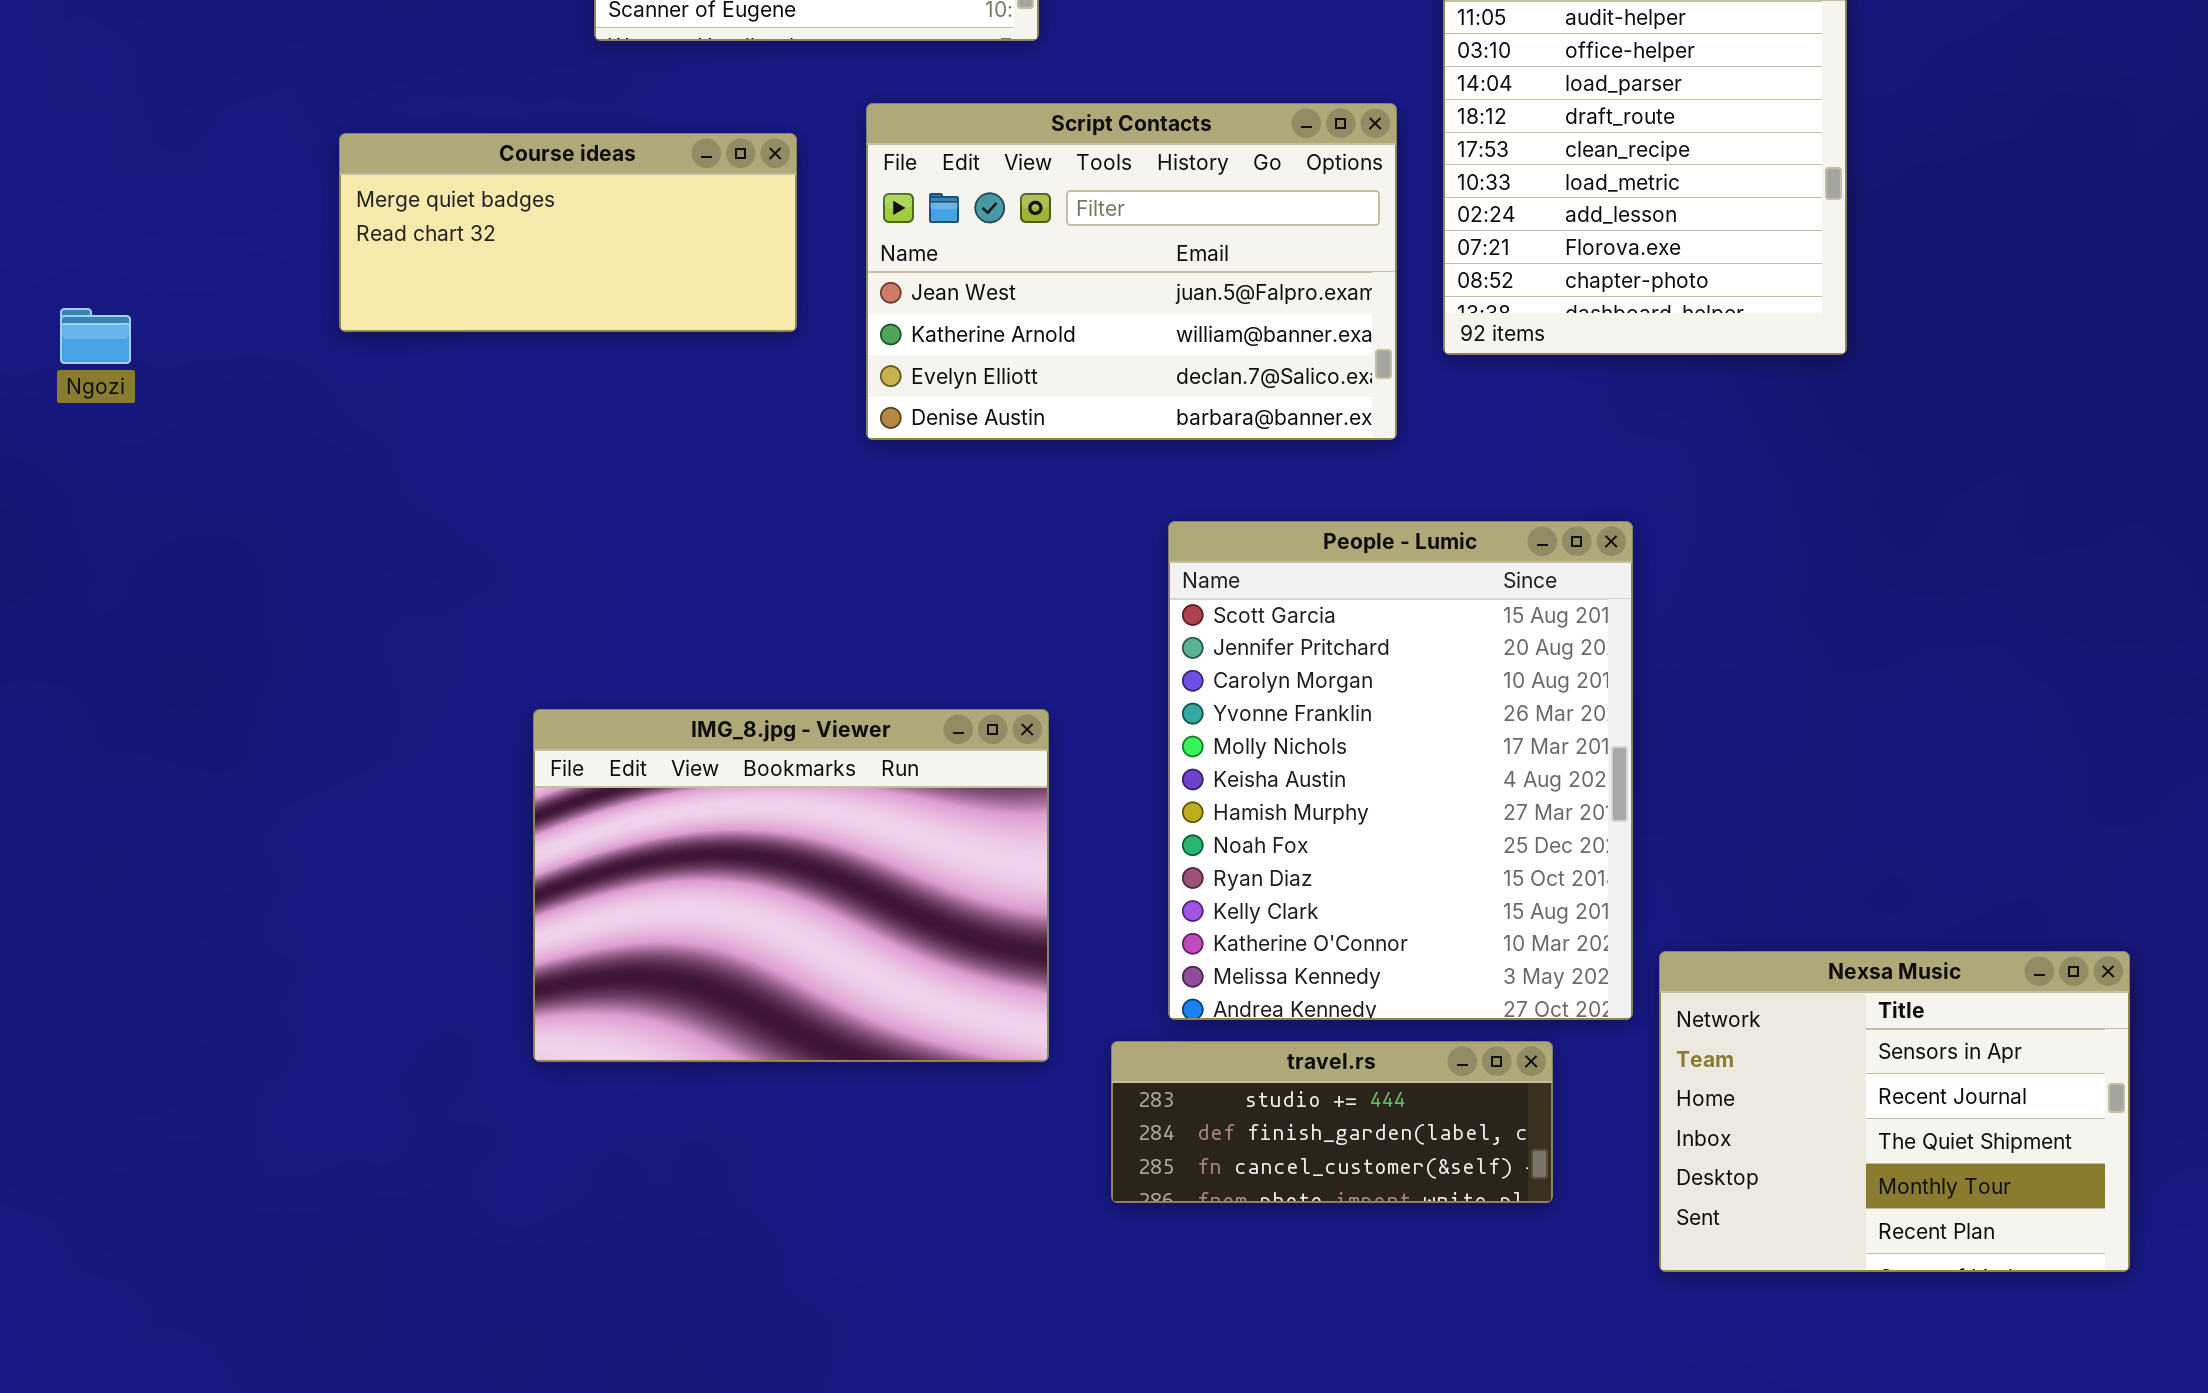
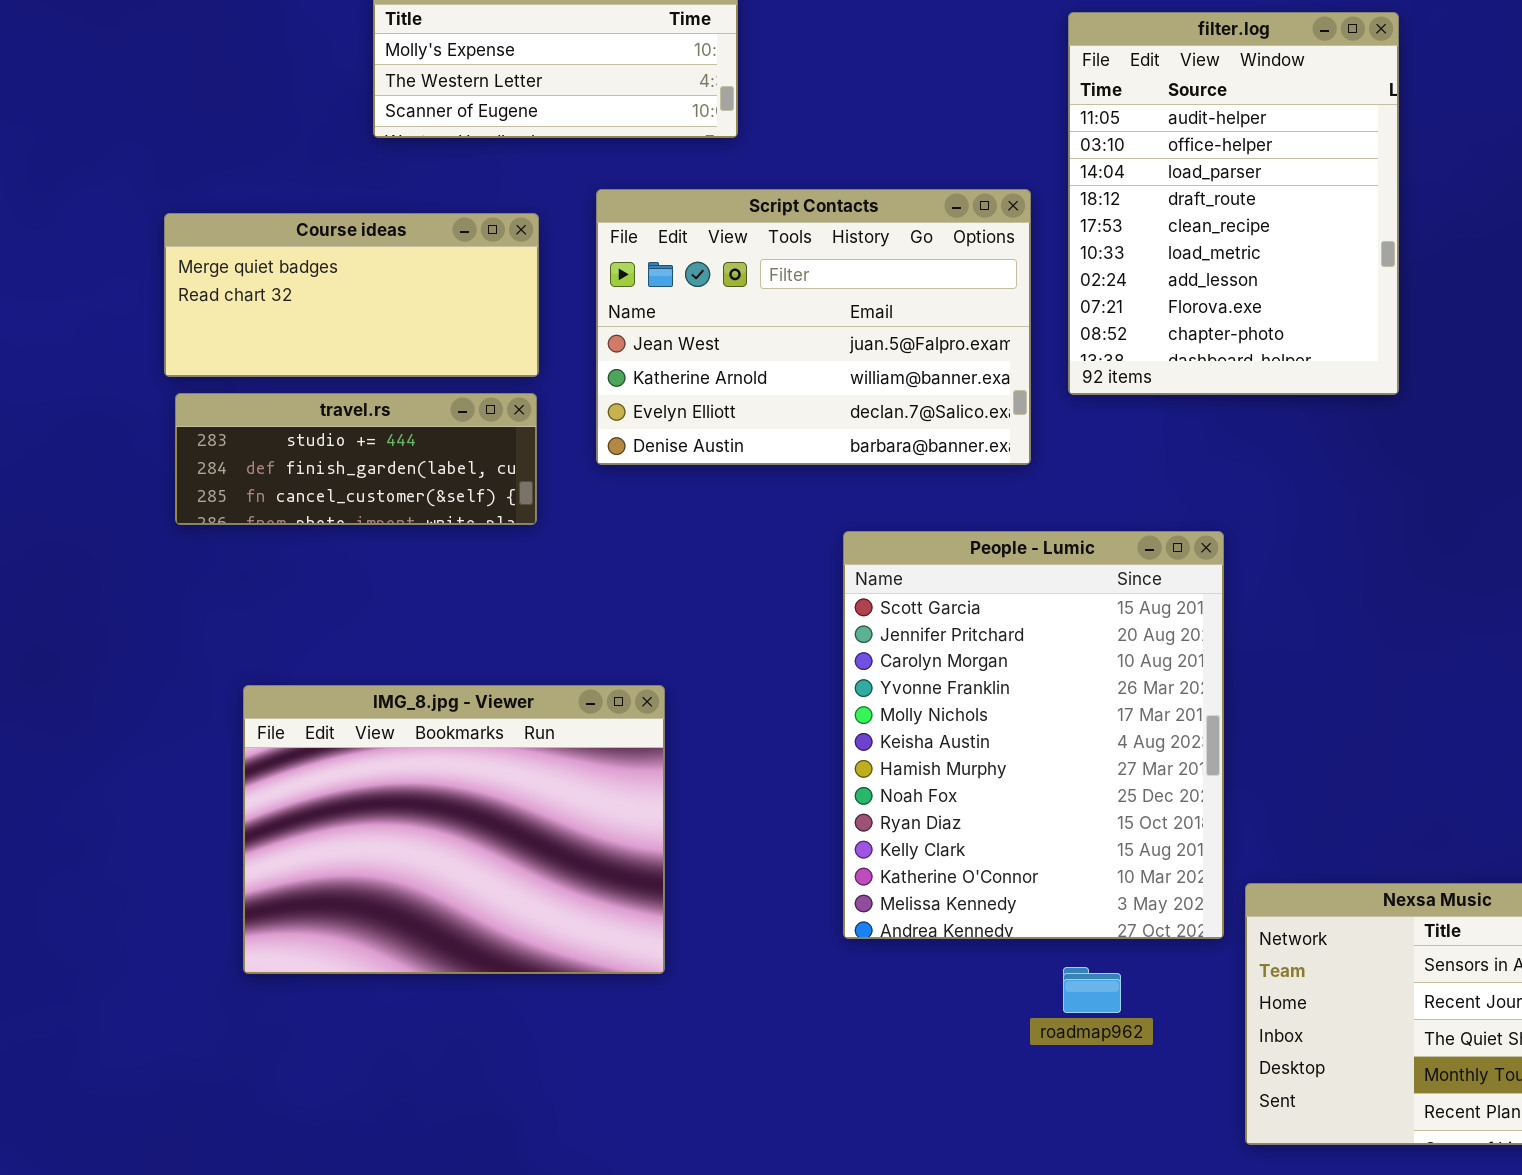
IMG_8.jpg - Viewer: [533,709,1049,1062] -> [243,685,665,974], moved
travel.rs: [1111,1041,1553,1203] -> [175,393,537,525], moved

